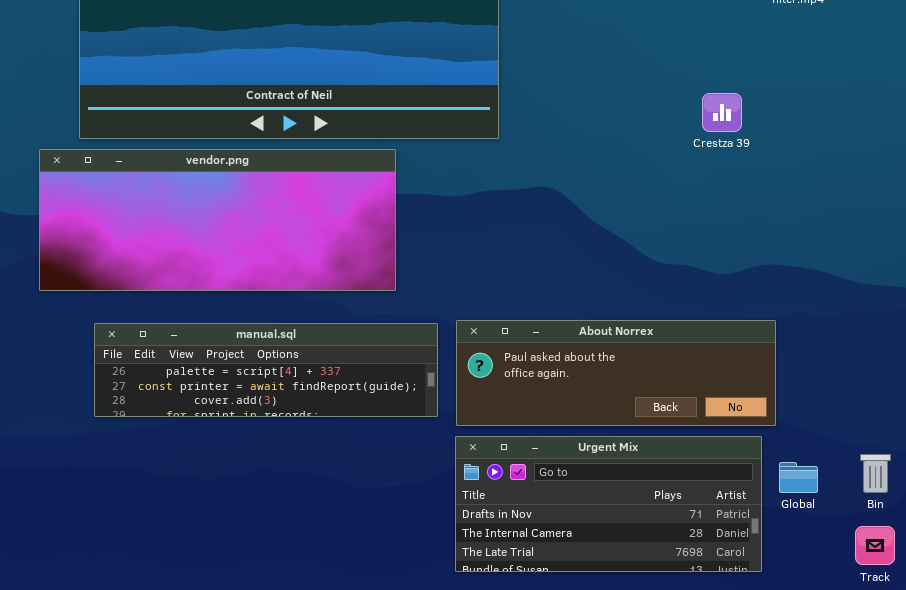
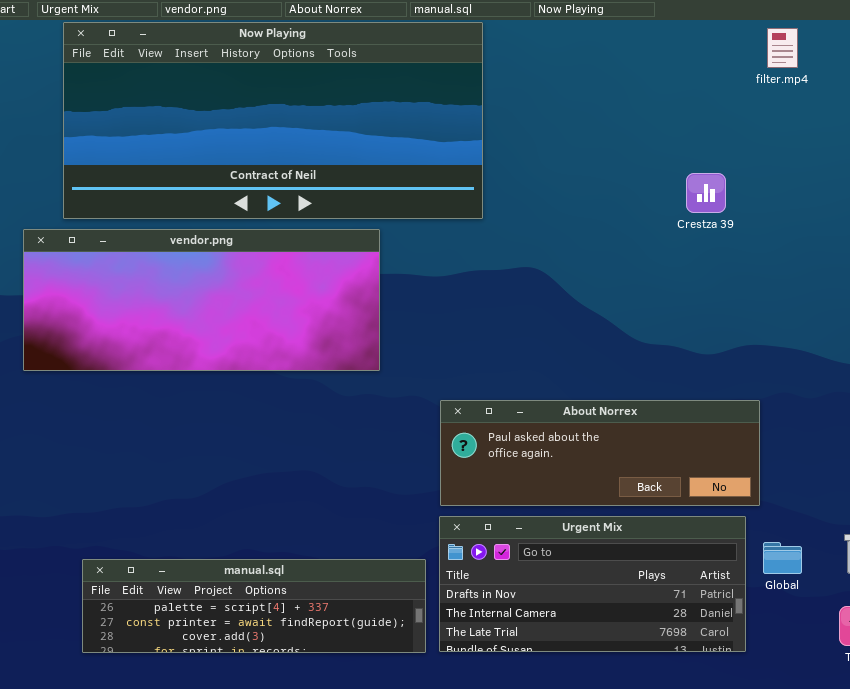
manual.sql: [94,323,438,417] -> [82,559,426,653], moved

